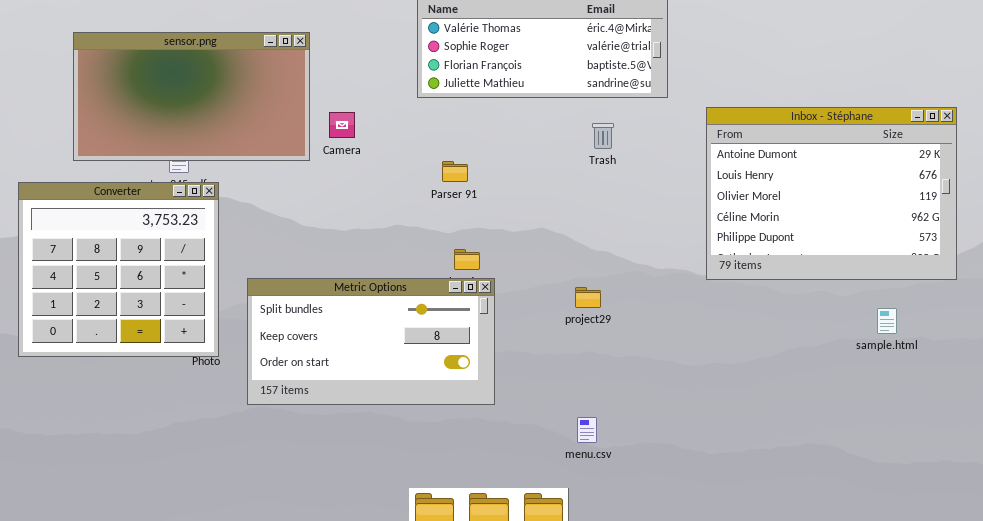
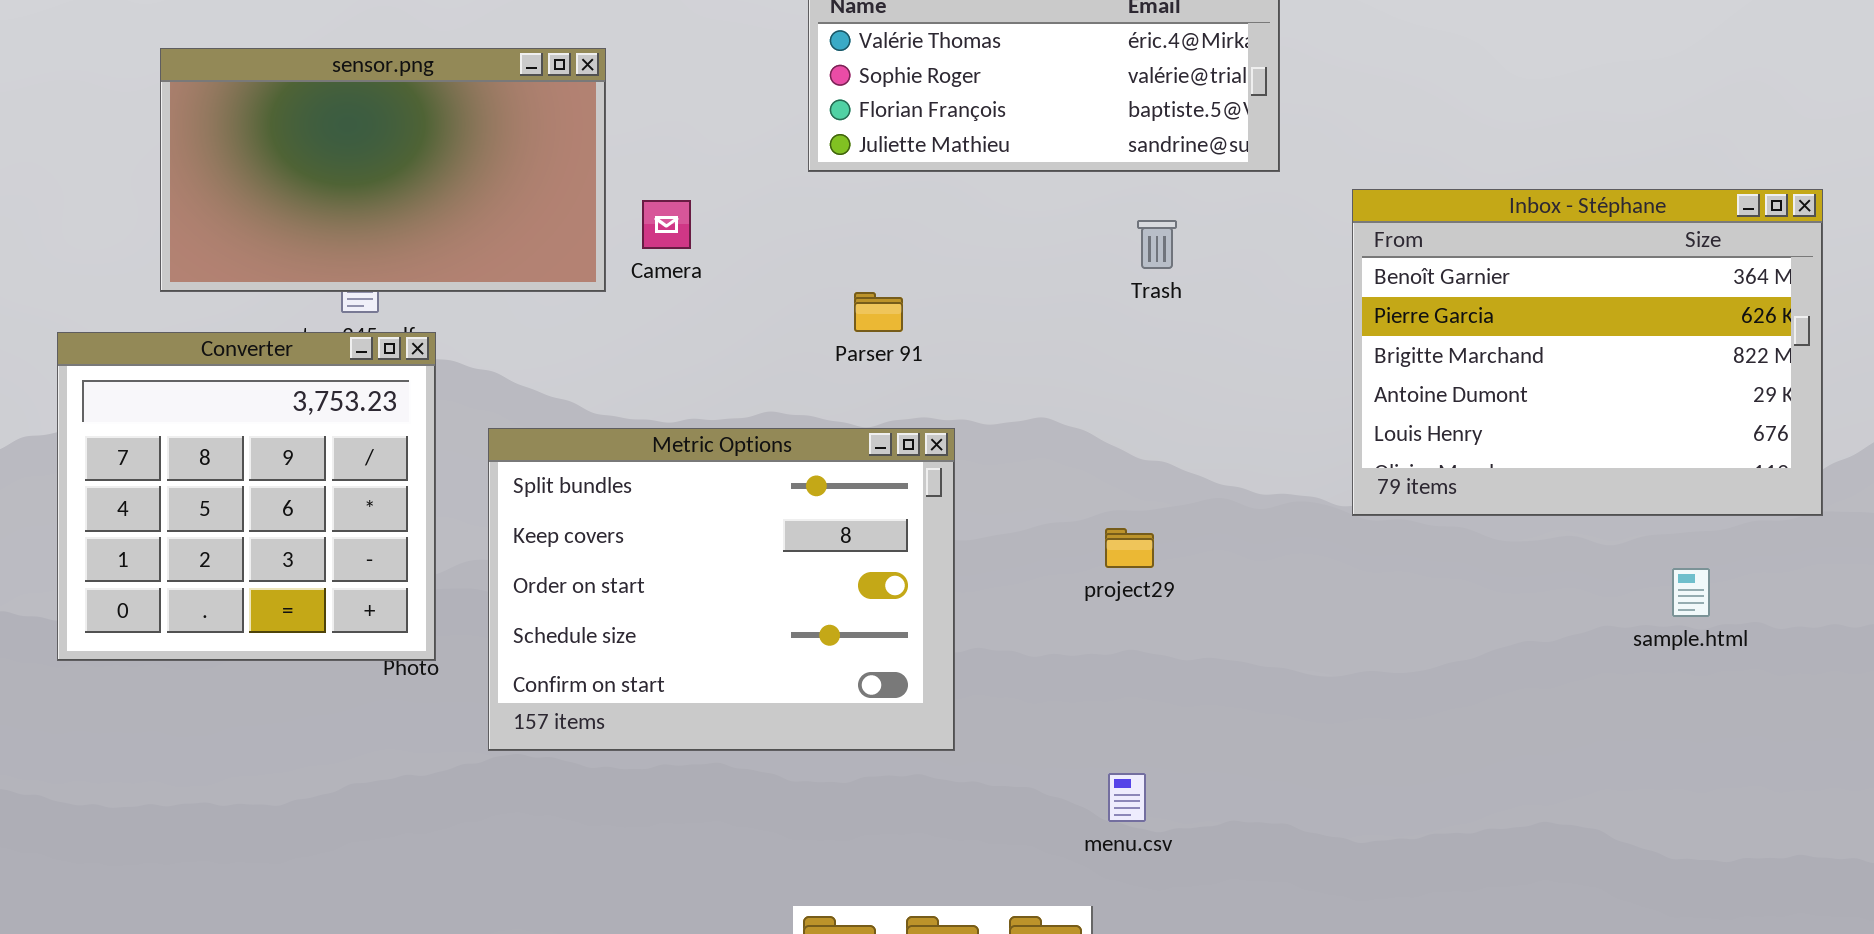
Inbox - Stéphane: [706,107,957,280] -> [1352,189,1823,516], scrolled up 3 rows
Metric Options: [247,278,495,405] -> [488,428,955,751], resized

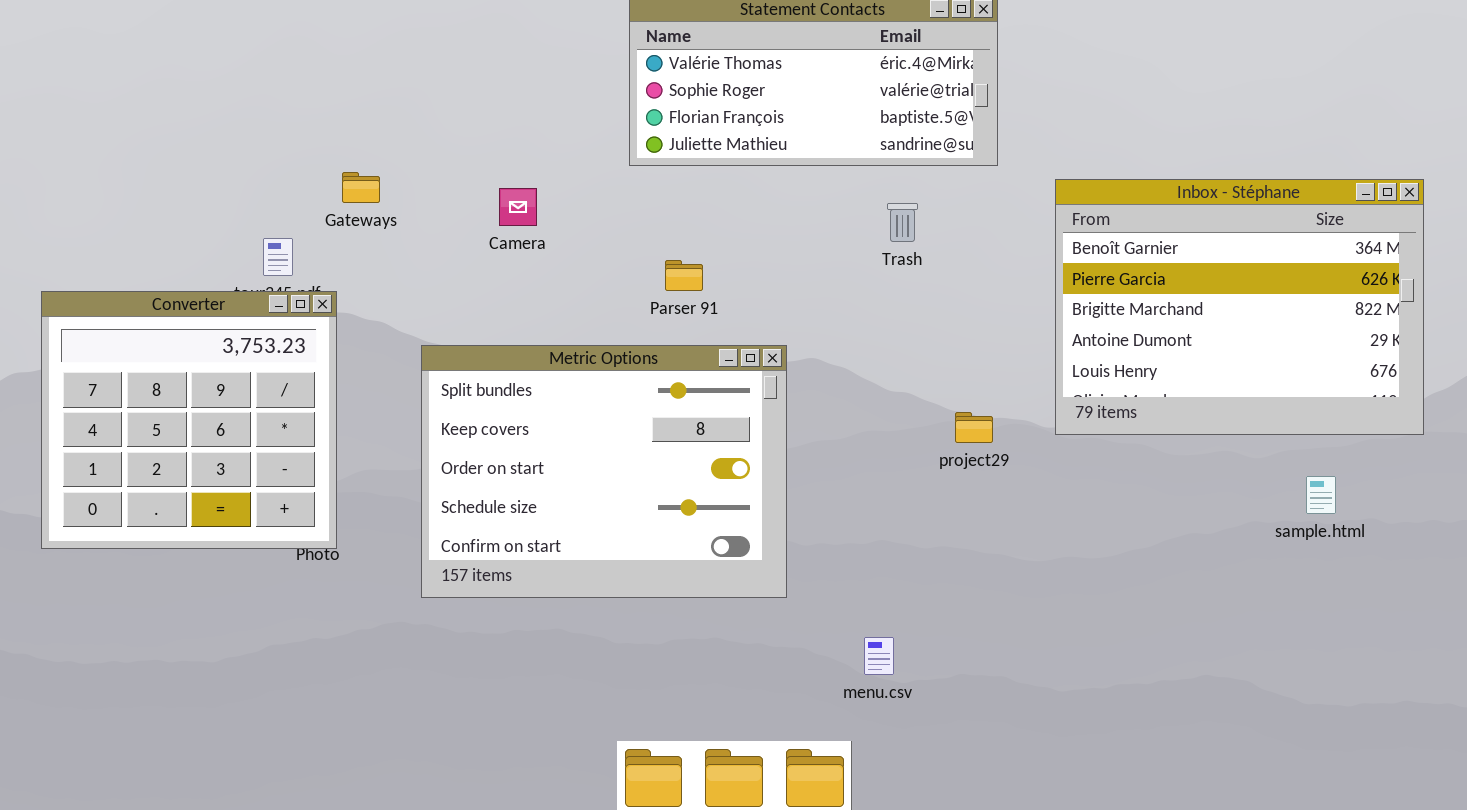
sensor.png: [160,48,606,292] -> none, closed
Metric Options: [488,428,955,751] -> [421,345,787,598], moved
project29: [1105,528,1154,568] -> [955,412,993,443], moved

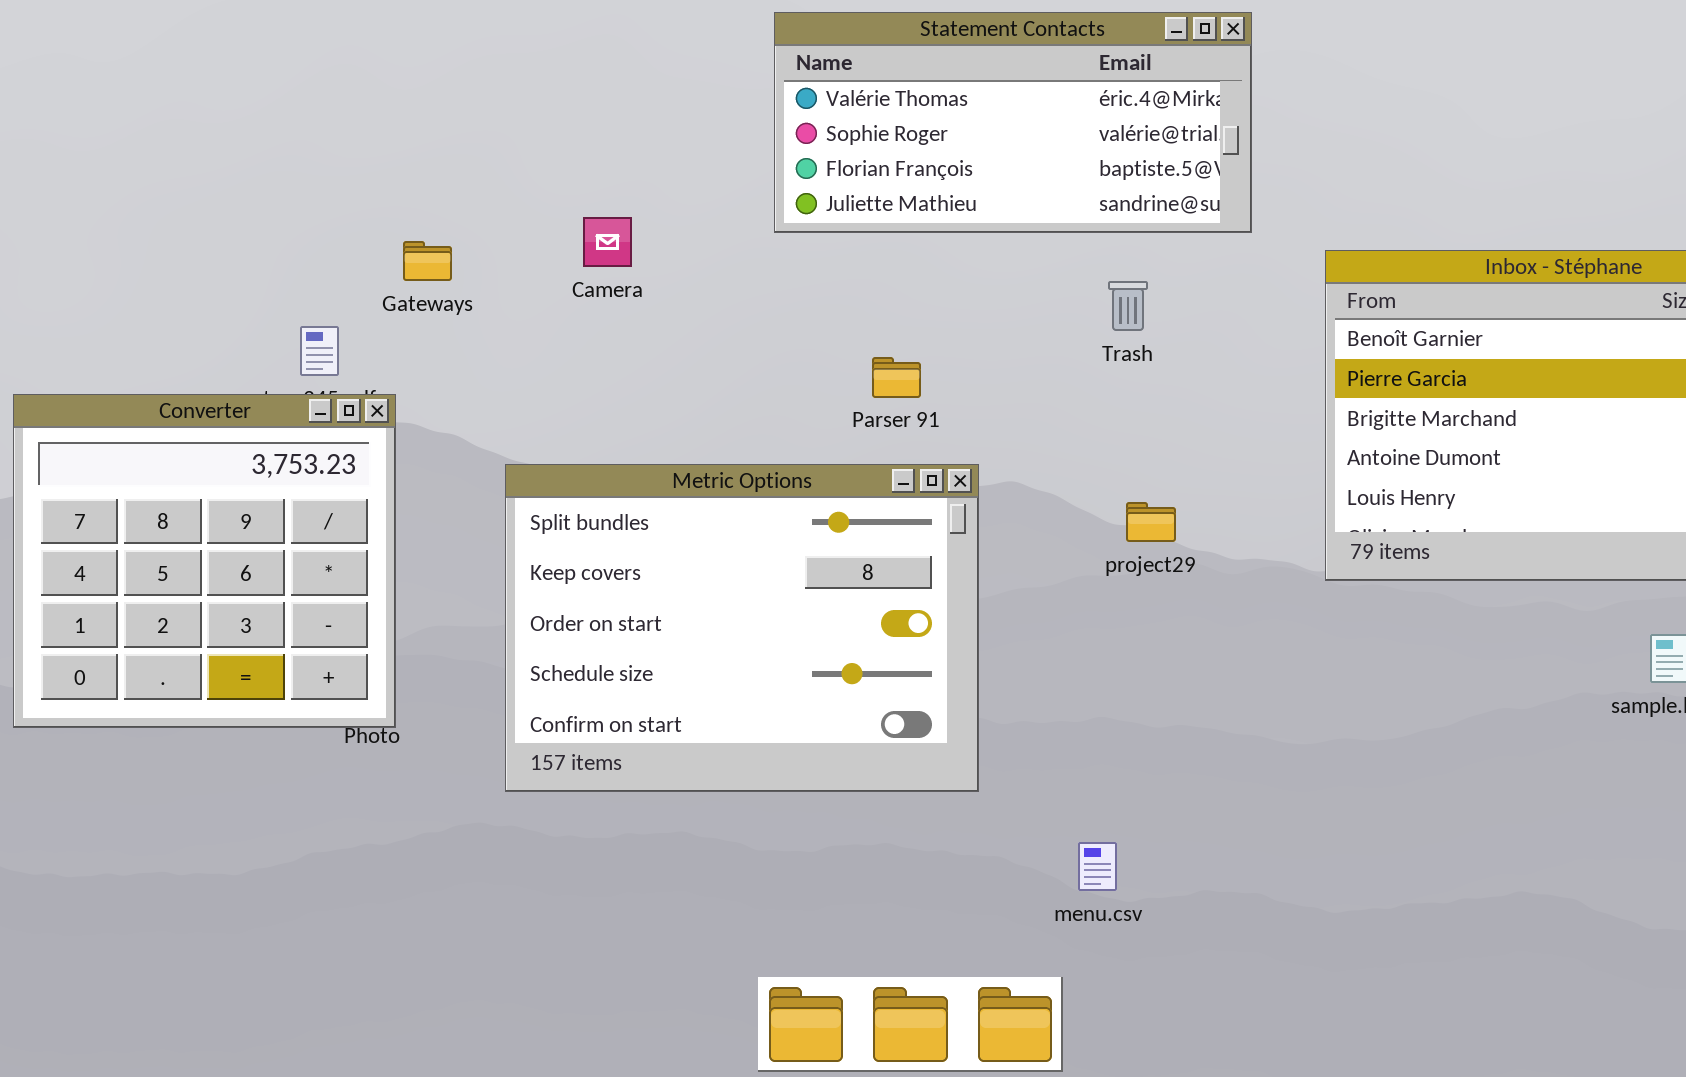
Camera: [499,188,537,226] -> [583,217,632,267], moved
Parser 91: [665,260,703,291] -> [872,357,921,398], moved
project29: [955,412,993,443] -> [1126,502,1176,542], moved

